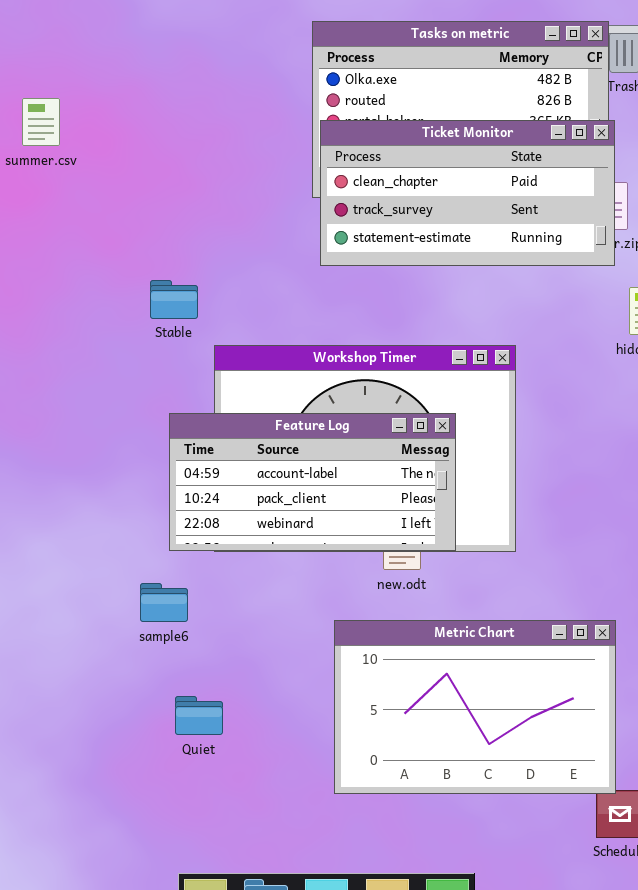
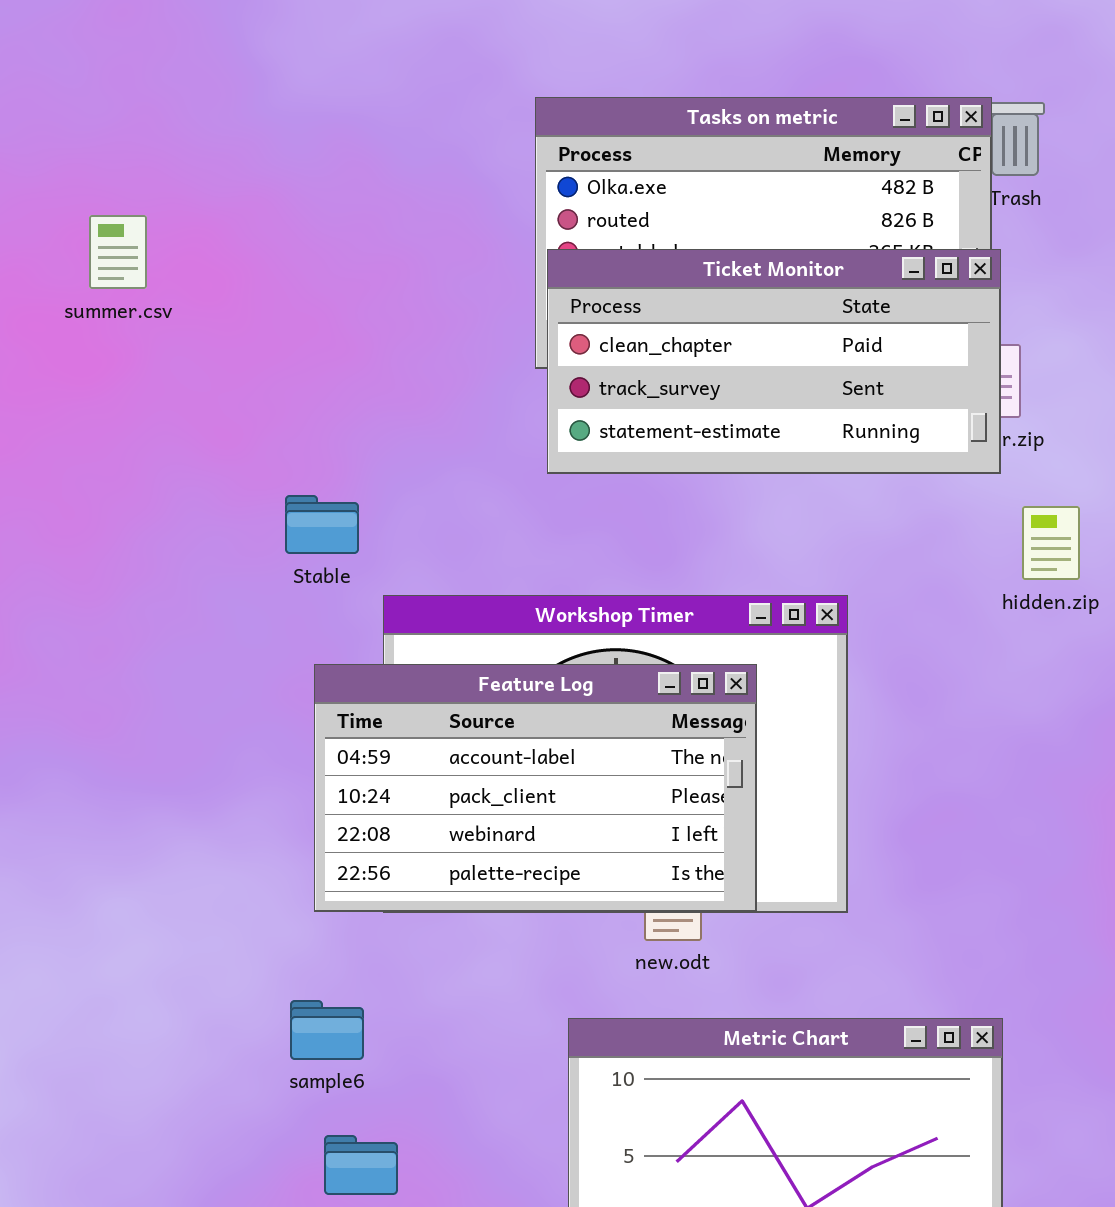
Feature Log: [169,413,456,551] -> [314,664,757,912], resized
sample6: [140,583,188,622] -> [290,1000,364,1060], moved

